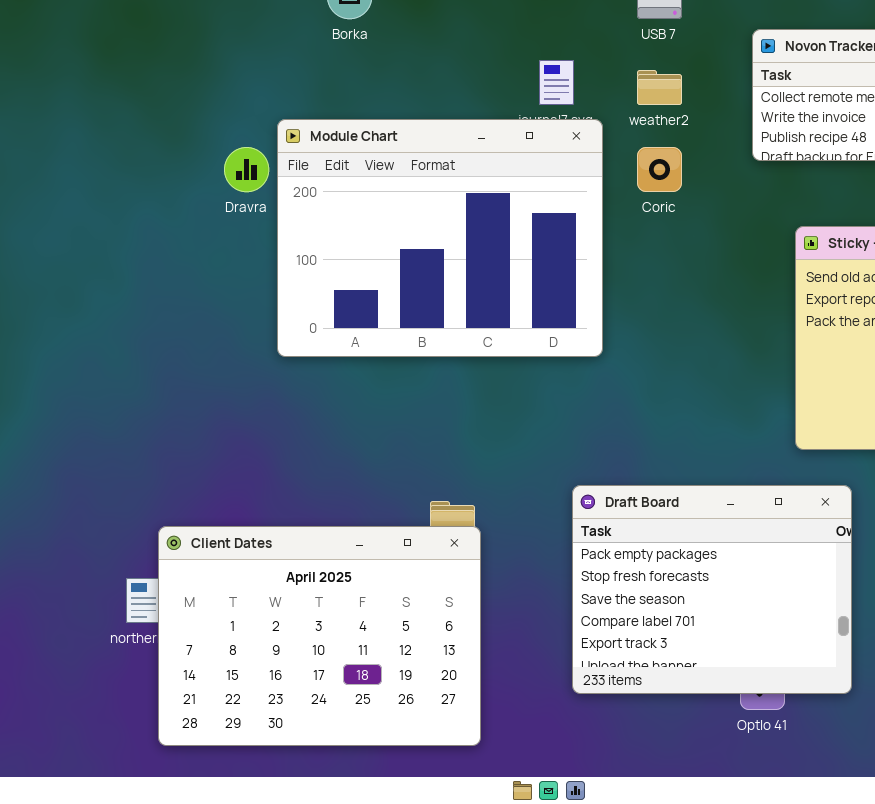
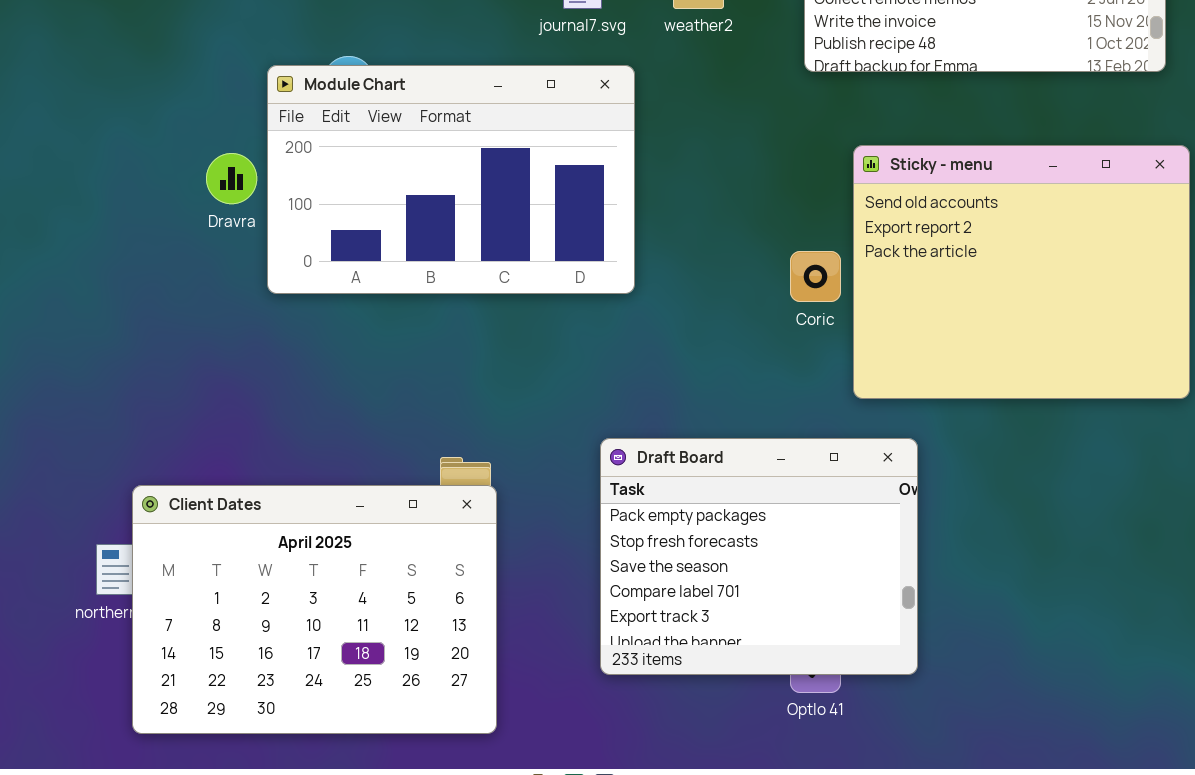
Module Chart: [277,119,603,357] -> [267,65,635,294], resized
Dravra: [224,147,269,192] -> [206,153,257,204], moved
Coric: [637,147,682,192] -> [790,251,841,302], moved

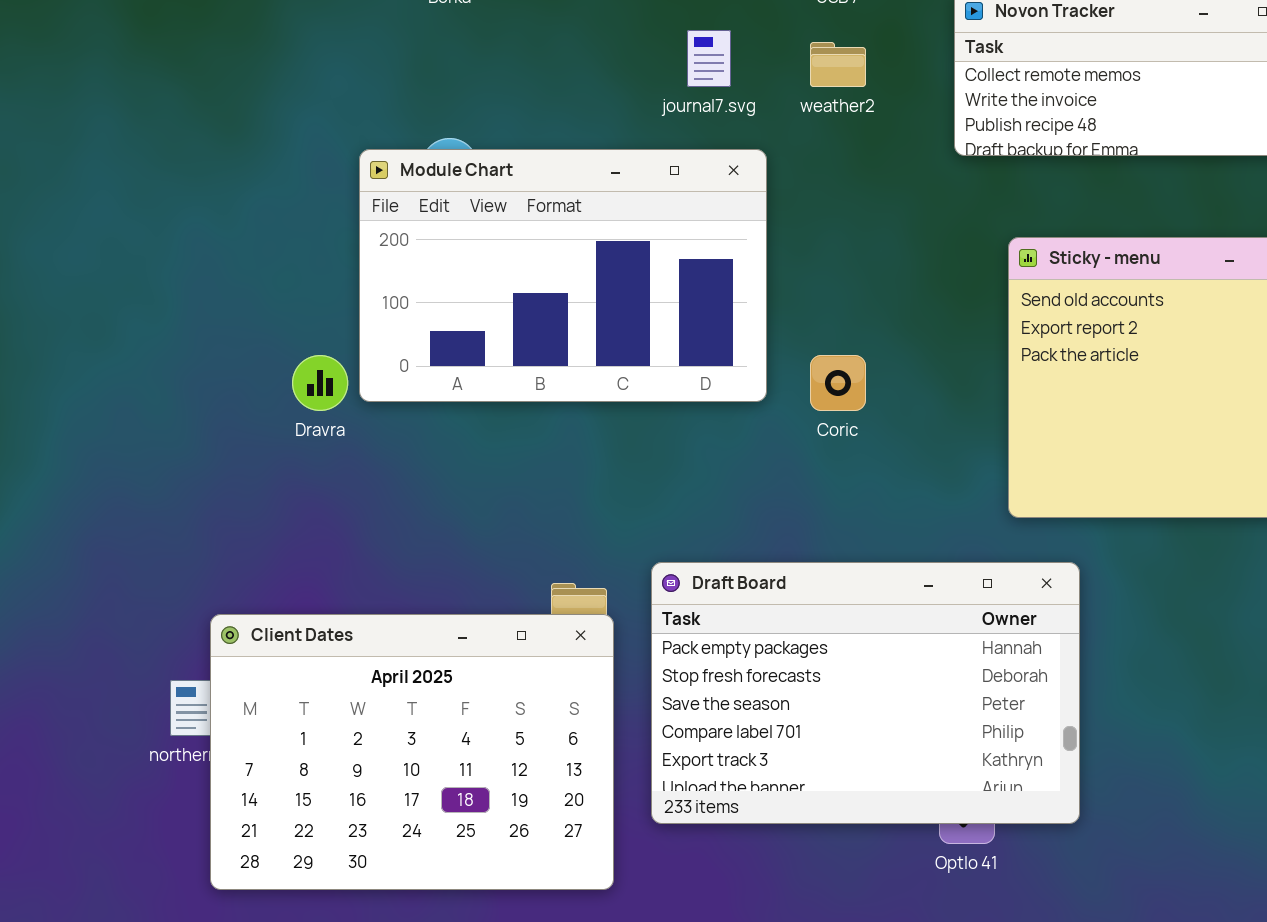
Dravra: [206,153,257,204] -> [292,355,348,411], moved
Coric: [790,251,841,302] -> [810,355,866,411], moved
Draft Board: [600,438,918,675] -> [651,562,1080,824], resized

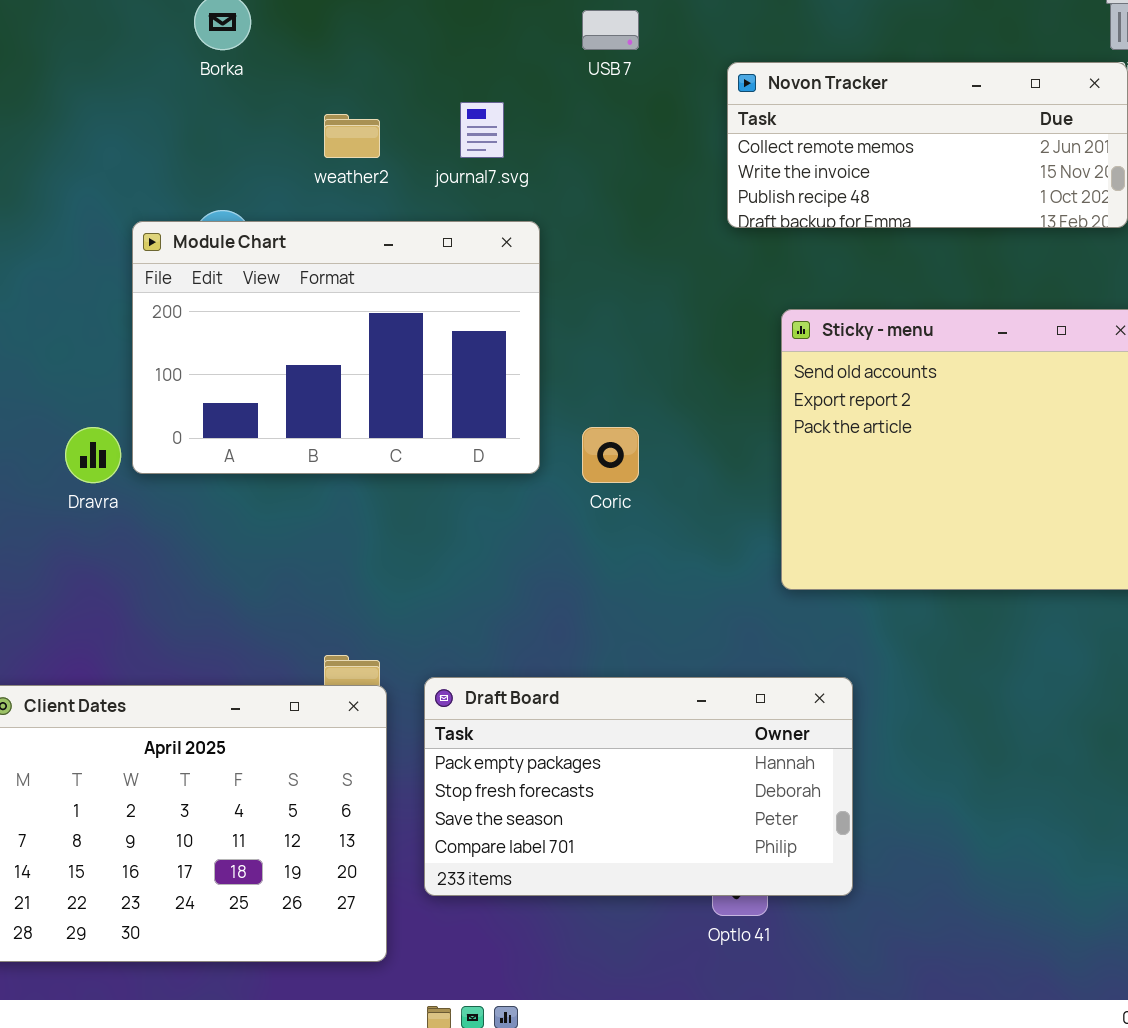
weather2: [810,42,866,87] -> [324,114,380,158], moved
Draft Board: [651,562,1080,824] -> [424,677,853,896], resized

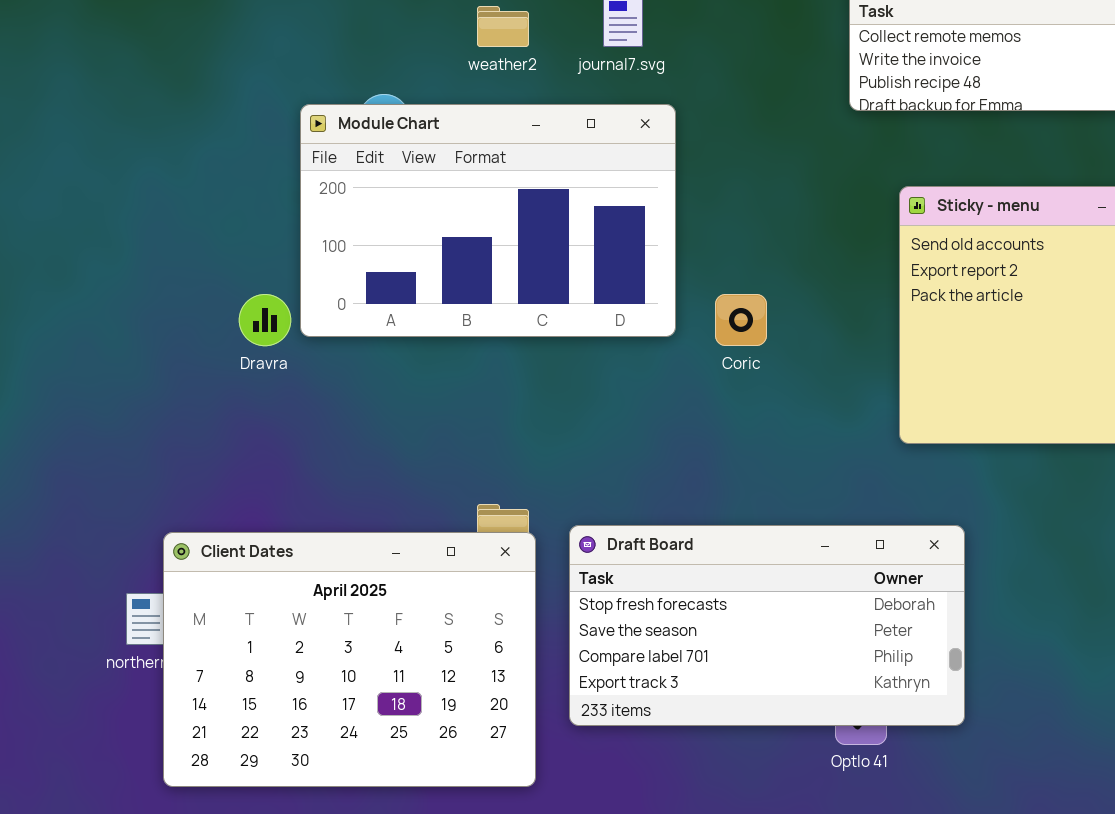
Draft Board: [424,677,853,896] -> [569,525,965,726], scrolled down 1 row

